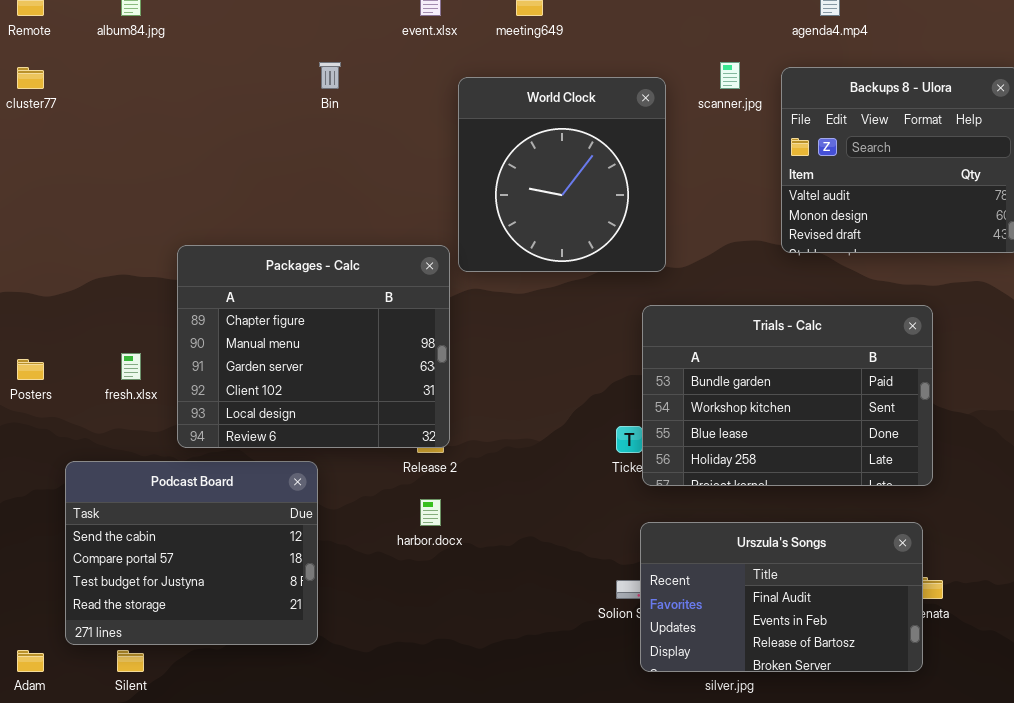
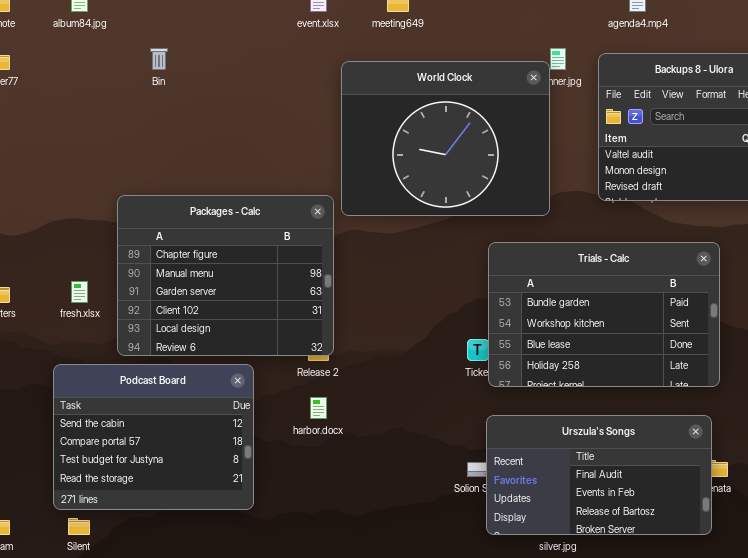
Bin: [319,62,341,89] -> [150,48,168,70], moved
World Clock: [458,77,666,272] -> [341,61,550,216], resized
Podcast Board: [65,461,318,645] -> [53,364,254,510], moved

